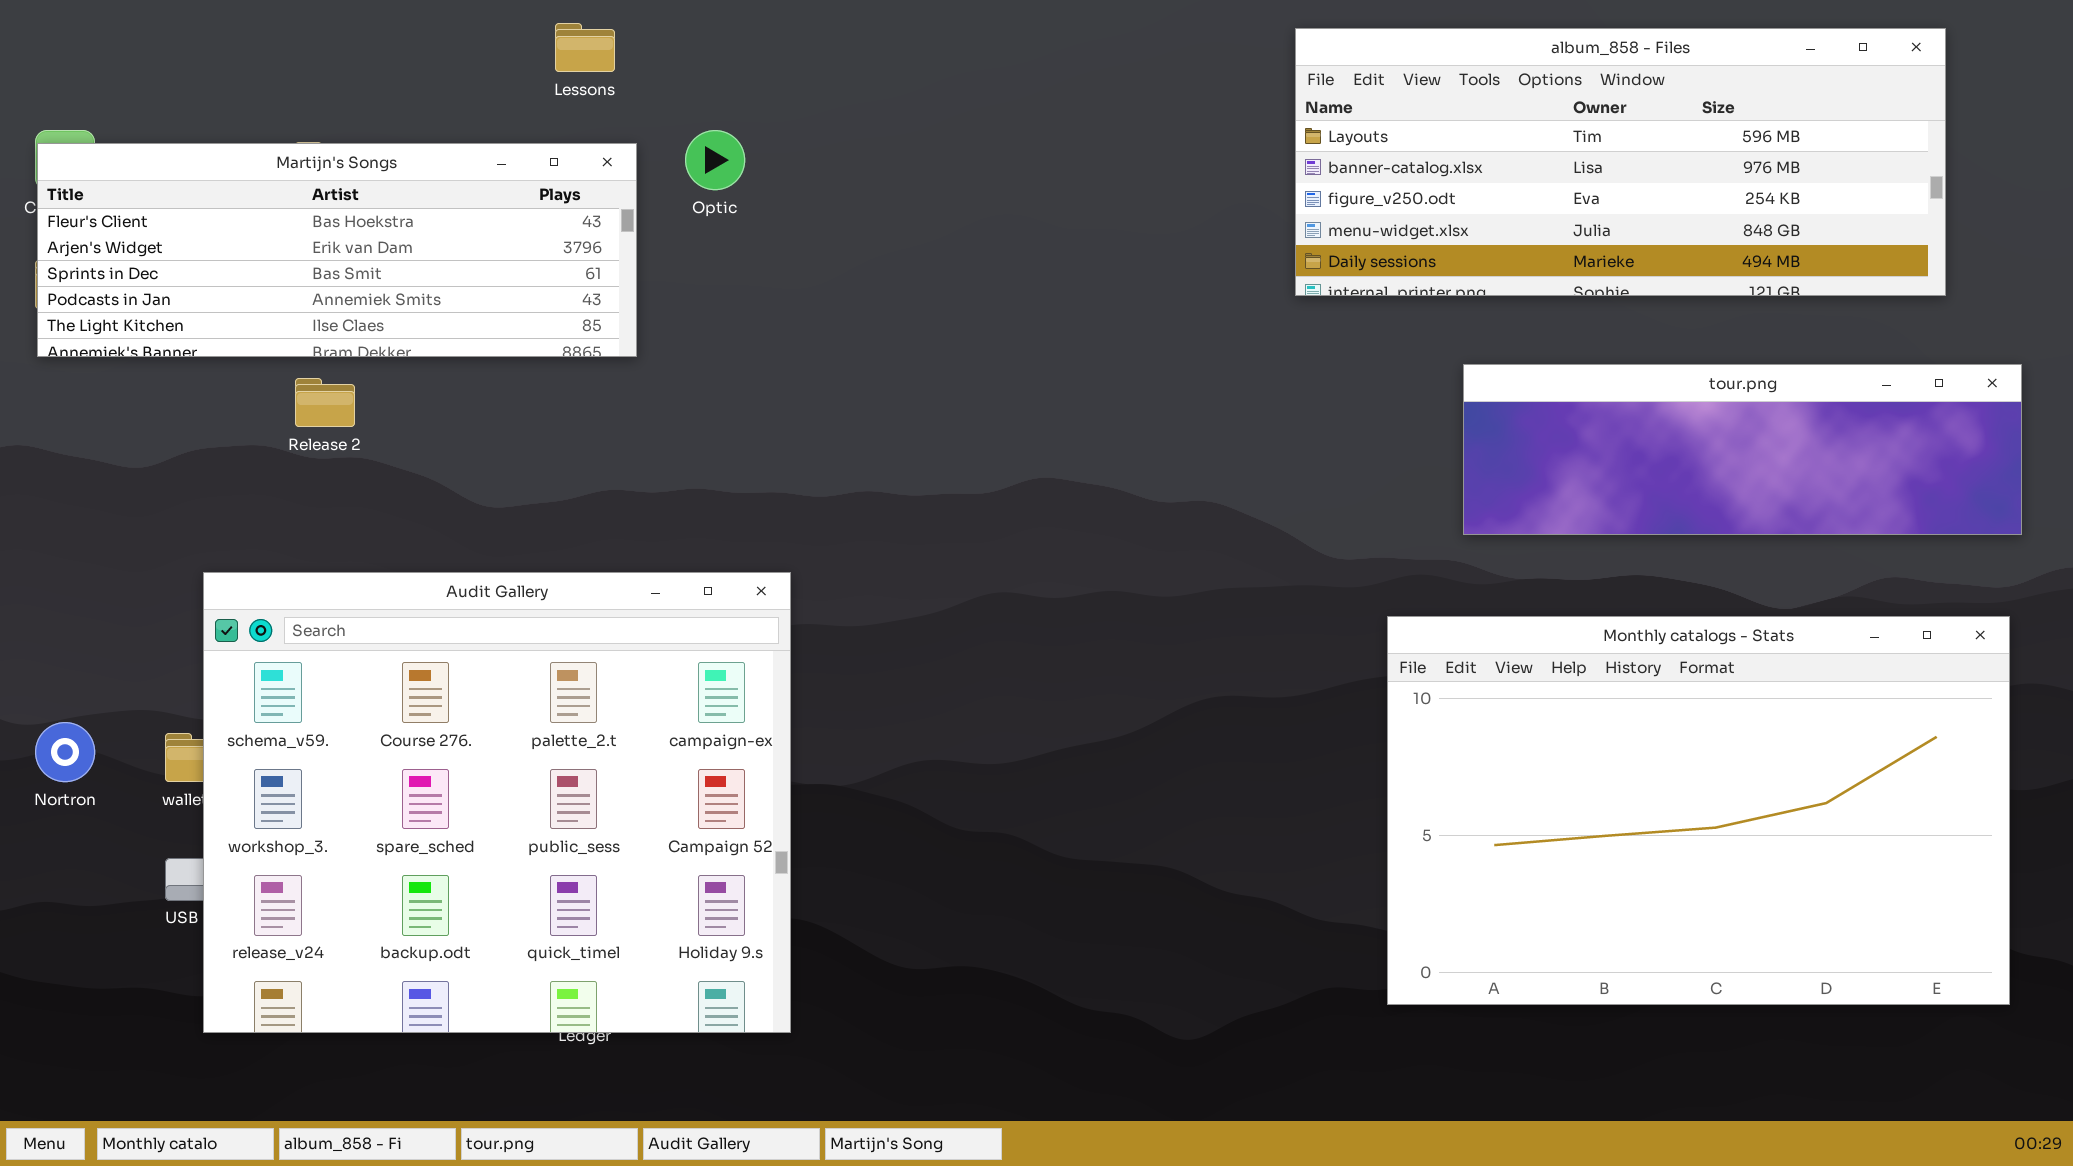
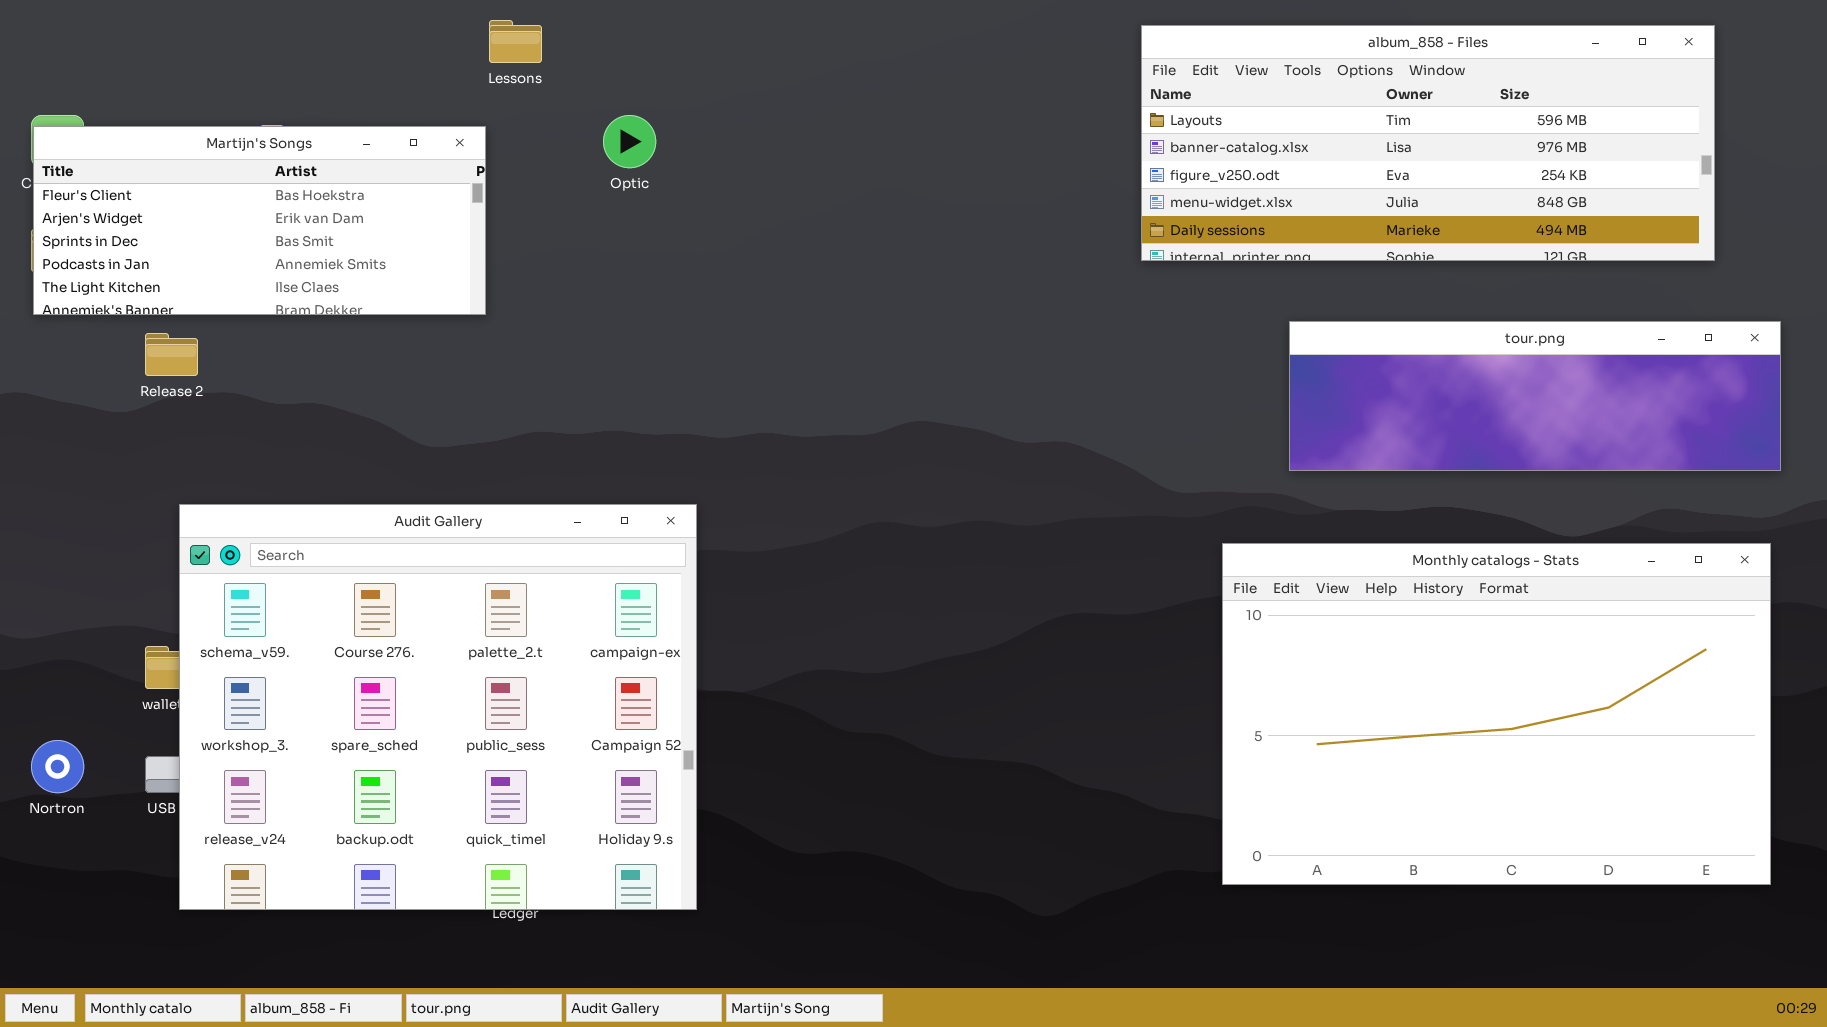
Martijn's Songs: [37,143,637,357] -> [33,126,486,315], resized
Release 2: [295,378,355,427] -> [145,333,198,376], moved
Nortron: [35,722,95,782] -> [31,740,84,793], moved

